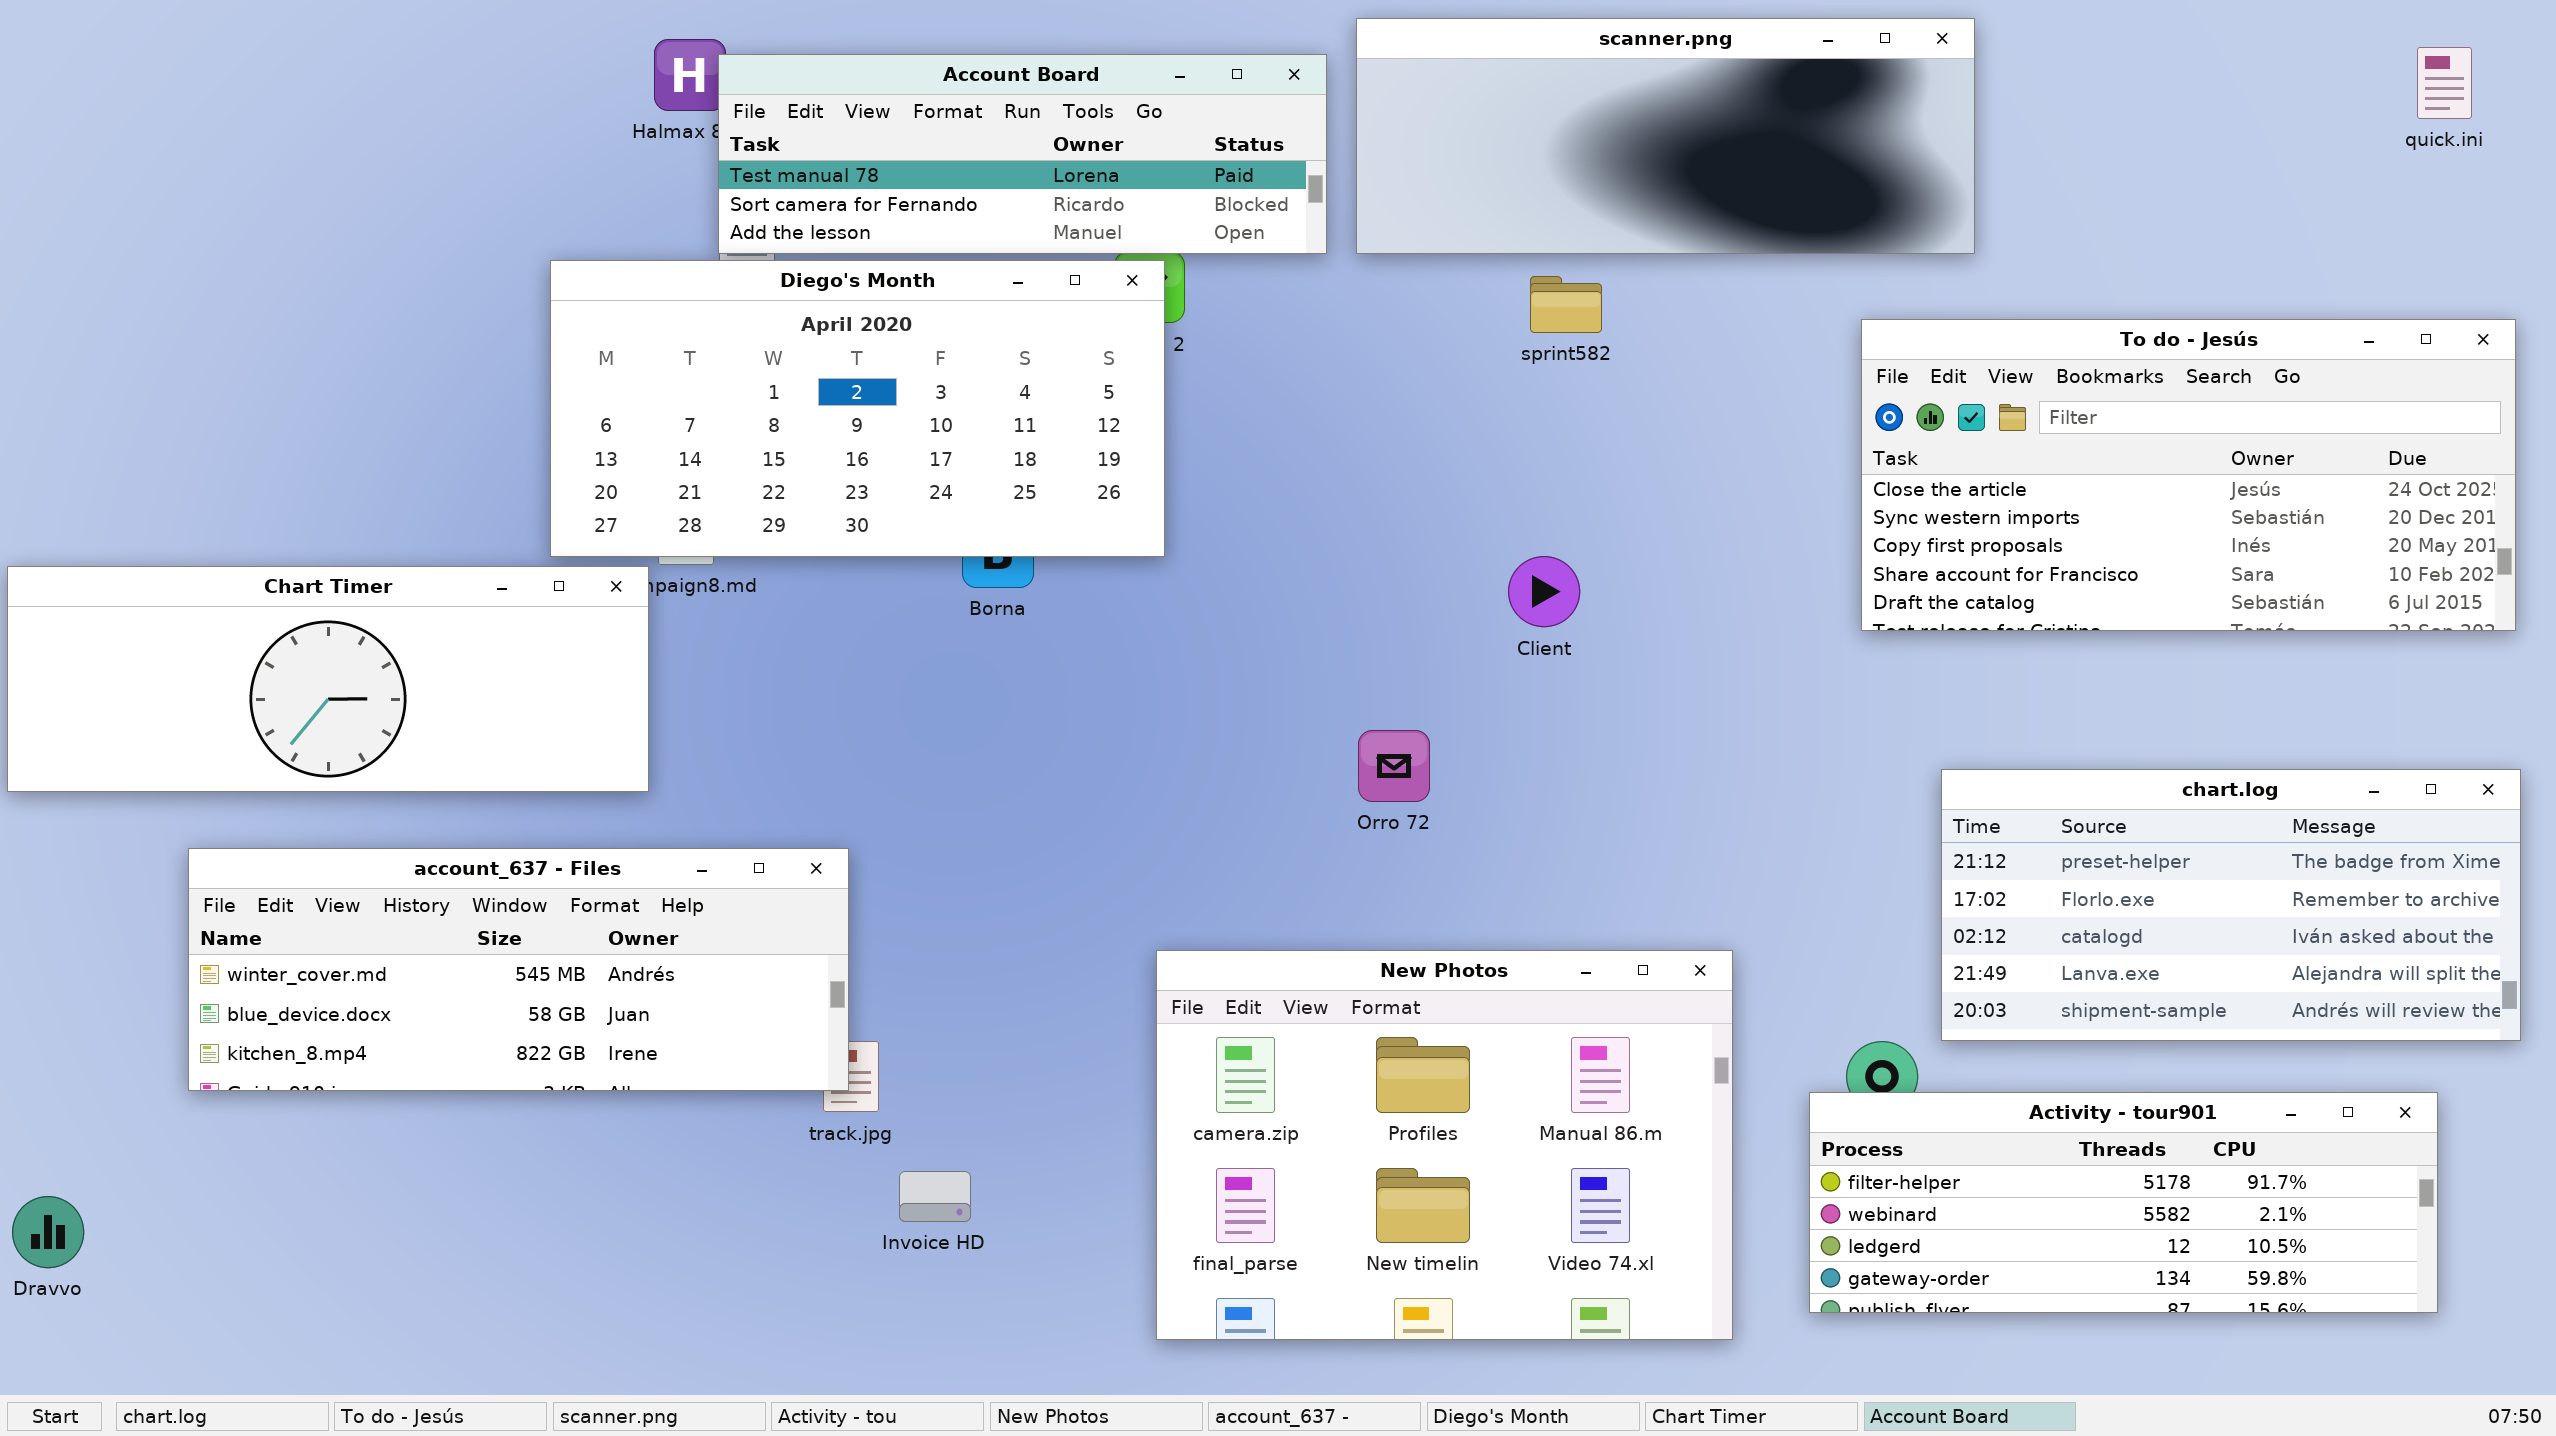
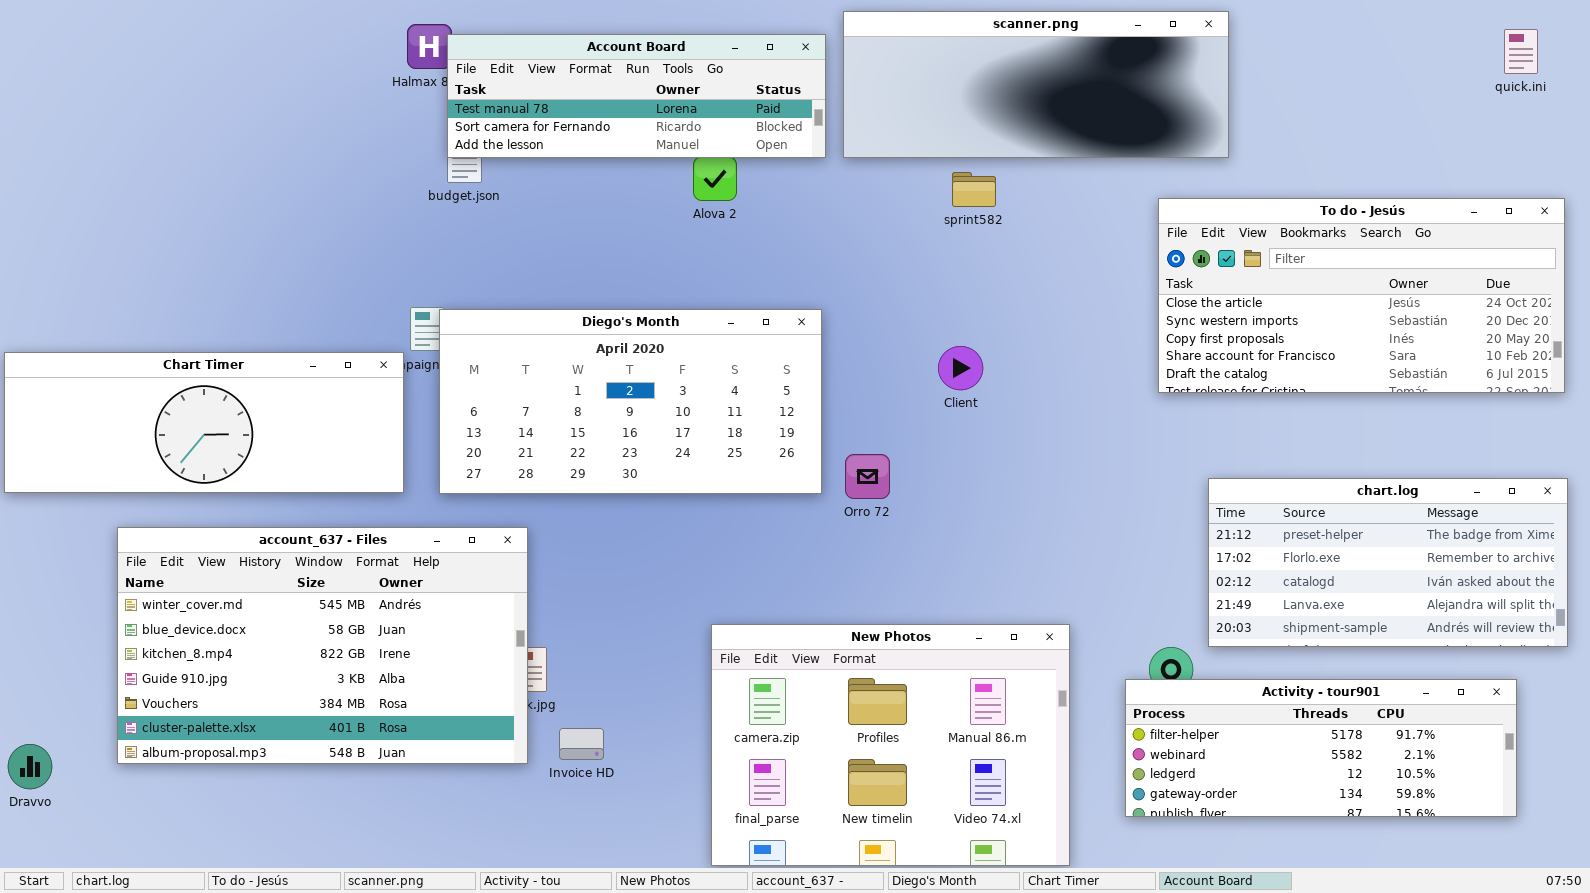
Diego's Month: [550,260,1165,557] -> [439,309,822,494], moved
account_637 - Files: [188,848,849,1091] -> [117,527,528,764], resized
New Photos: [1156,950,1733,1340] -> [711,624,1070,866], moved

